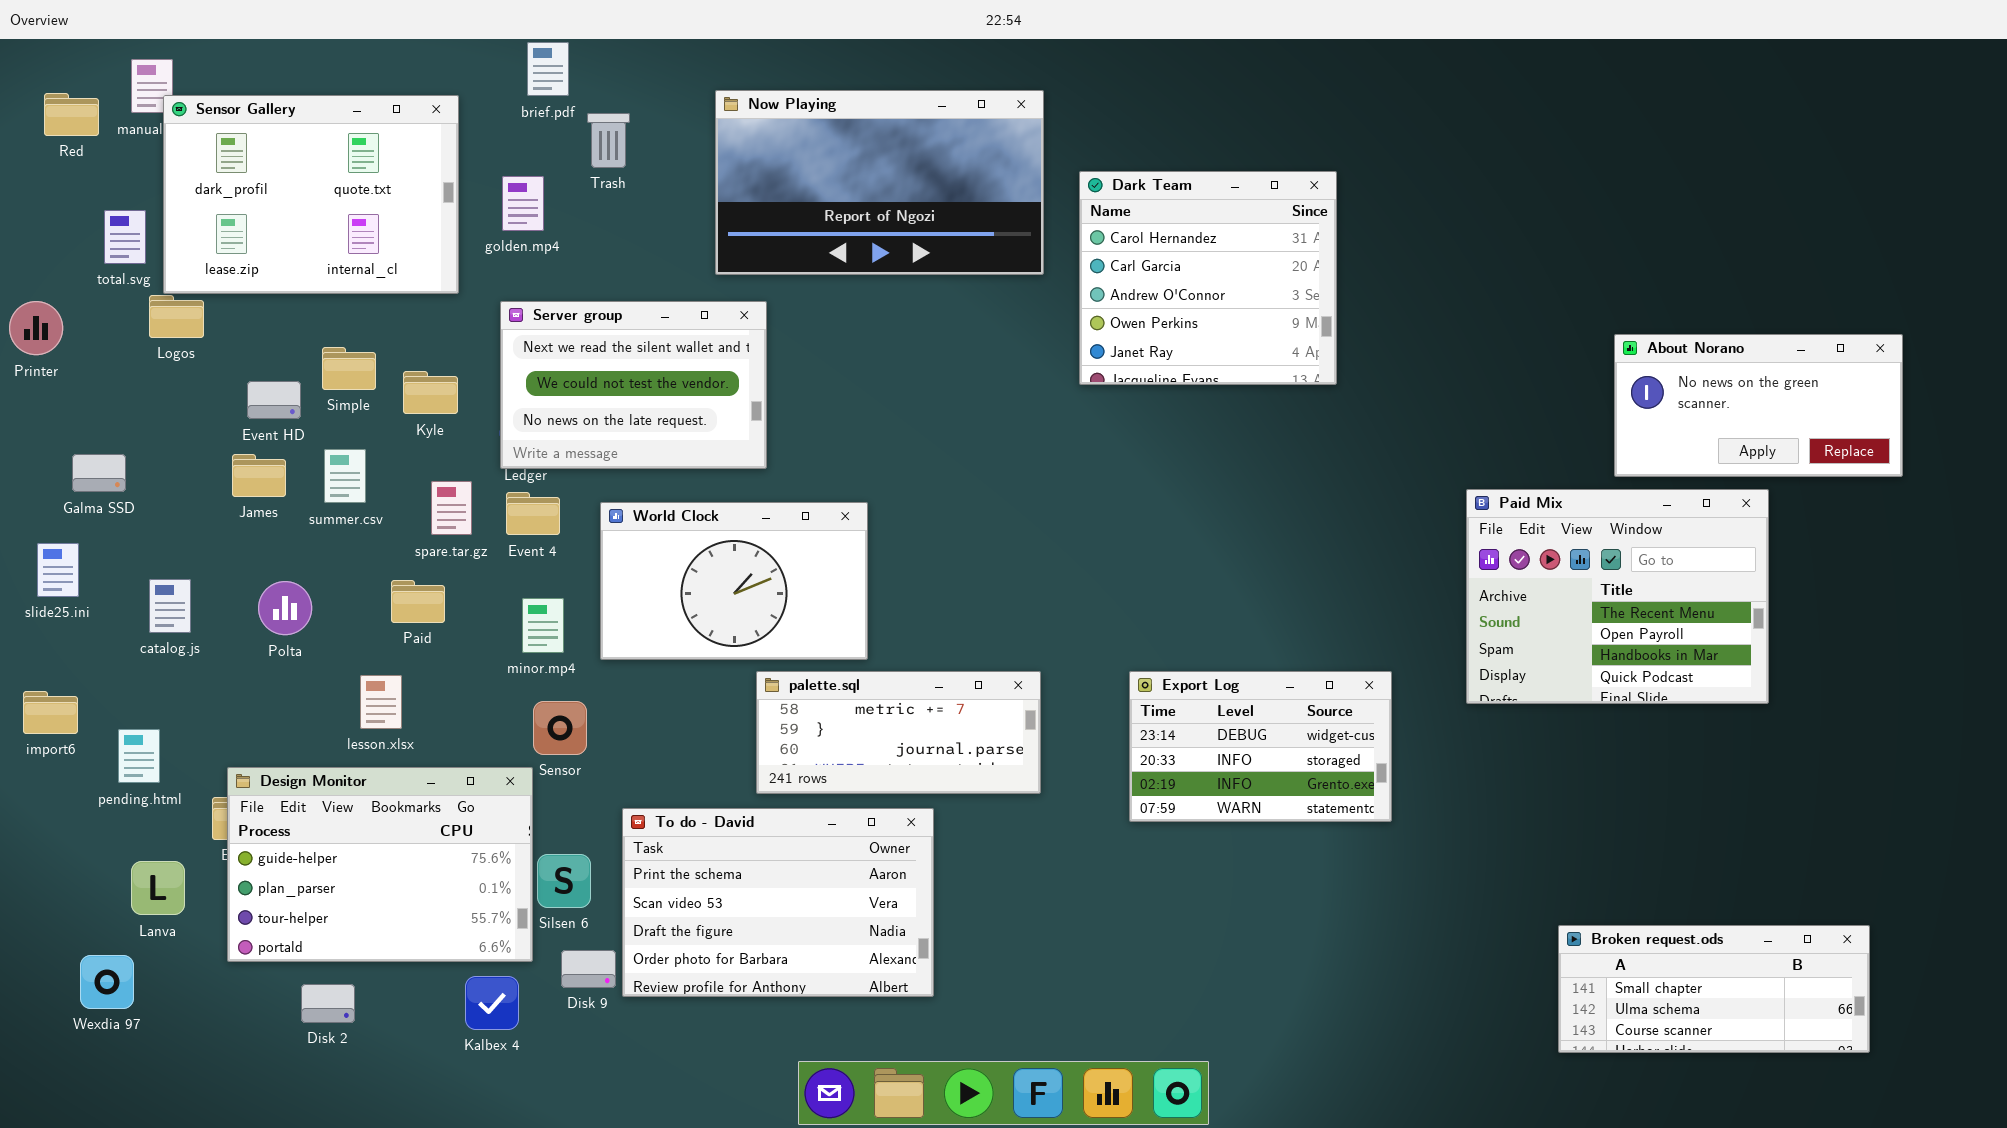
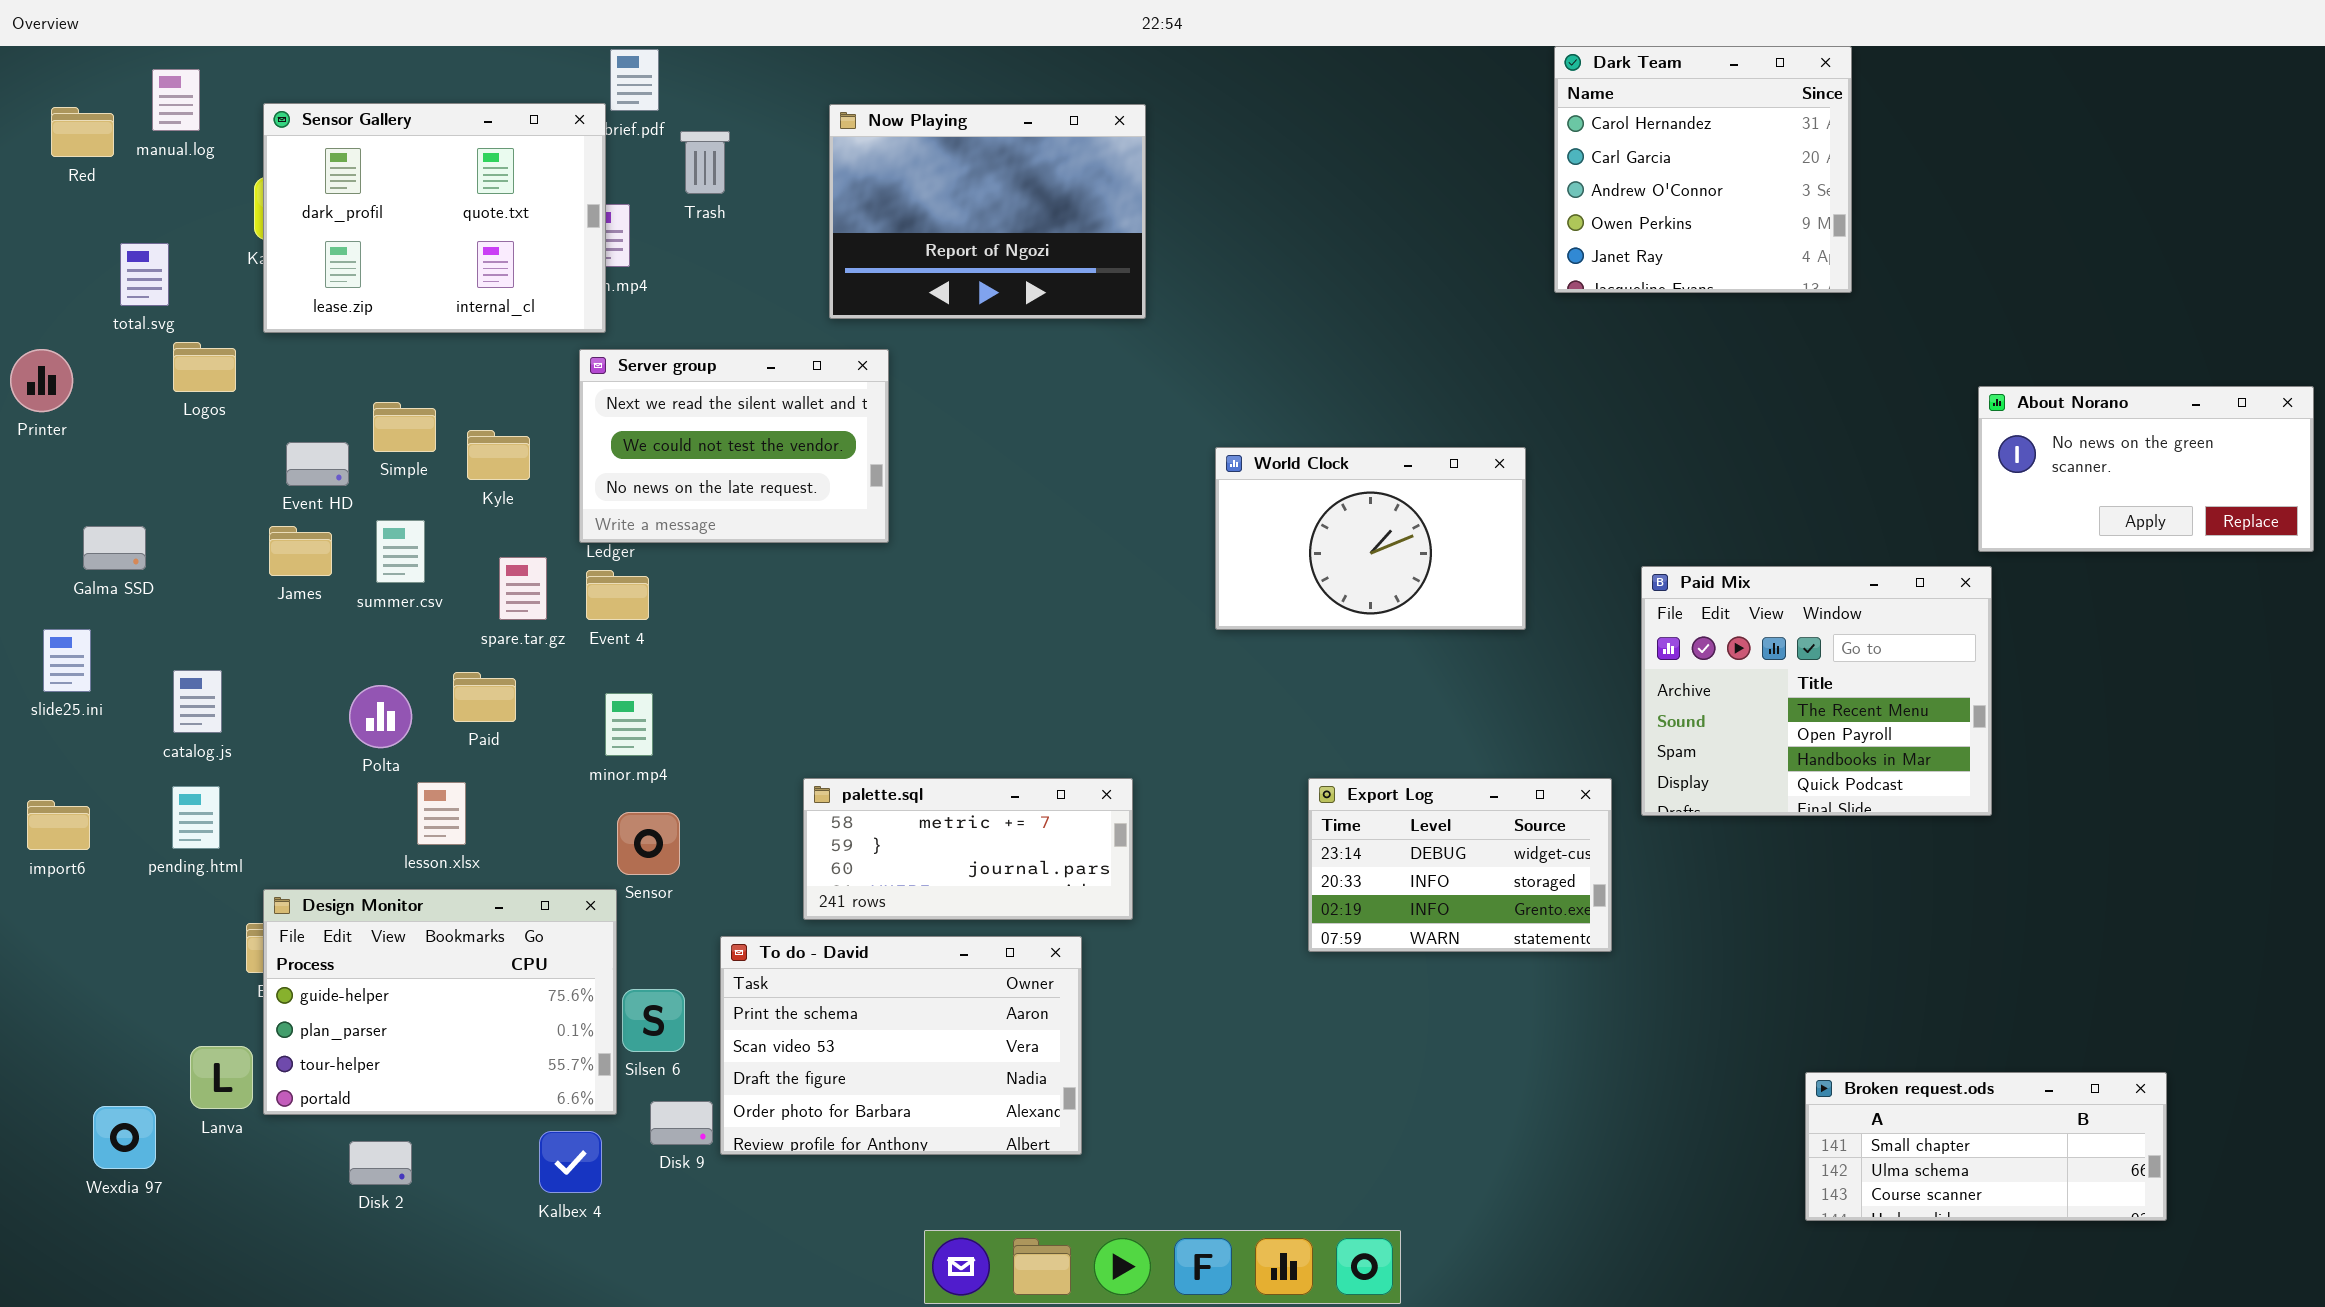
Now Playing: [715,90,1044,275] -> [829,104,1146,319], resized
Sensor Gallery: [163,95,459,294] -> [263,103,606,333], moved
Dark Team: [1079,171,1337,385] -> [1554,46,1852,293], moved
About Norano: [1614,334,1903,477] -> [1978,386,2314,552], moved
Paid Mix: [1466,489,1769,704] -> [1641,566,1992,816], moved
World Clock: [600,502,868,660] -> [1215,447,1526,630], moved
Polta: [258,581,312,635] -> [349,685,412,748], moved
palette.sql: [756,671,1041,794] -> [803,778,1133,920], moved
pending.html: [118,729,160,783] -> [172,786,220,849], moved
Lanva: [131,861,185,915] -> [190,1046,253,1109], moved

